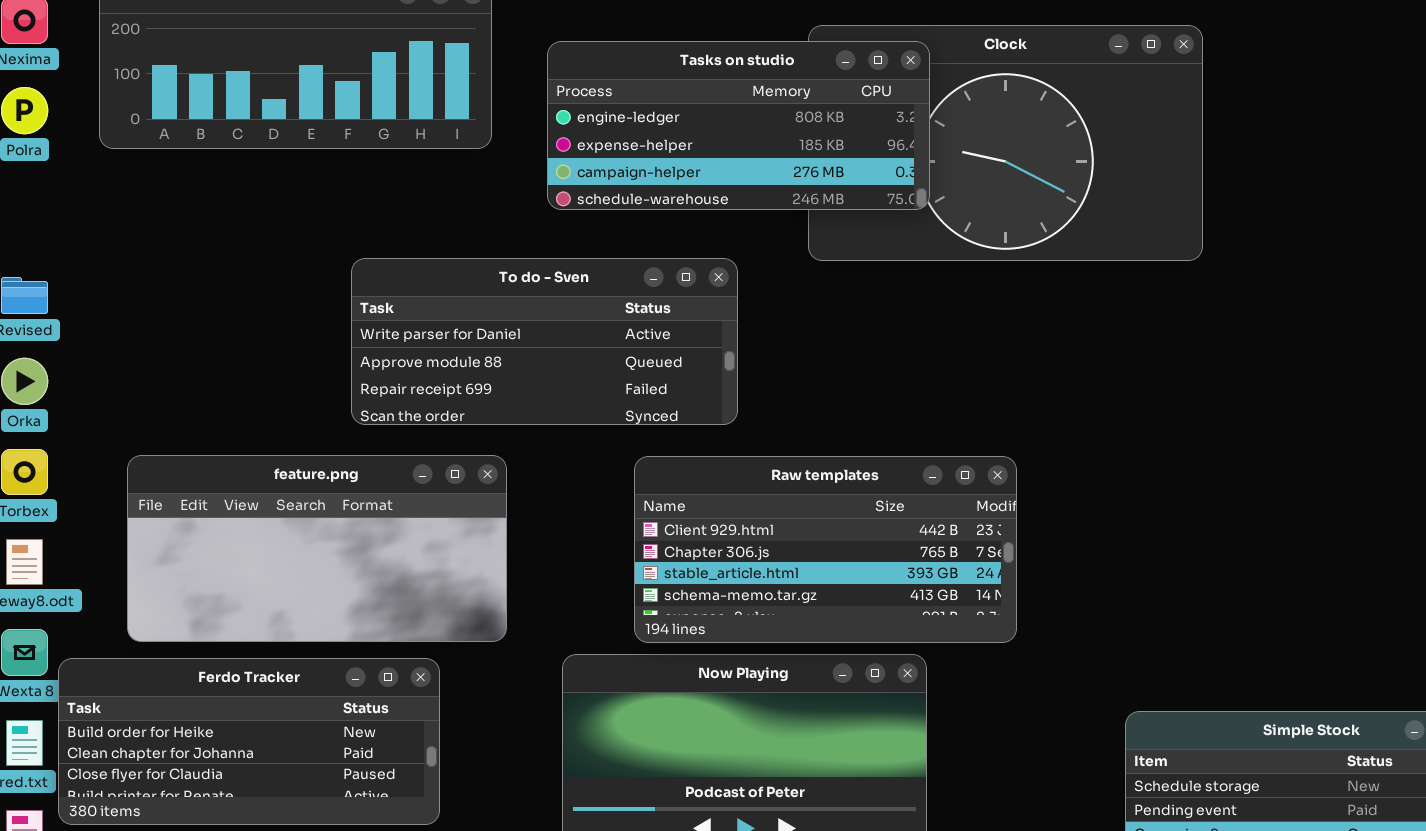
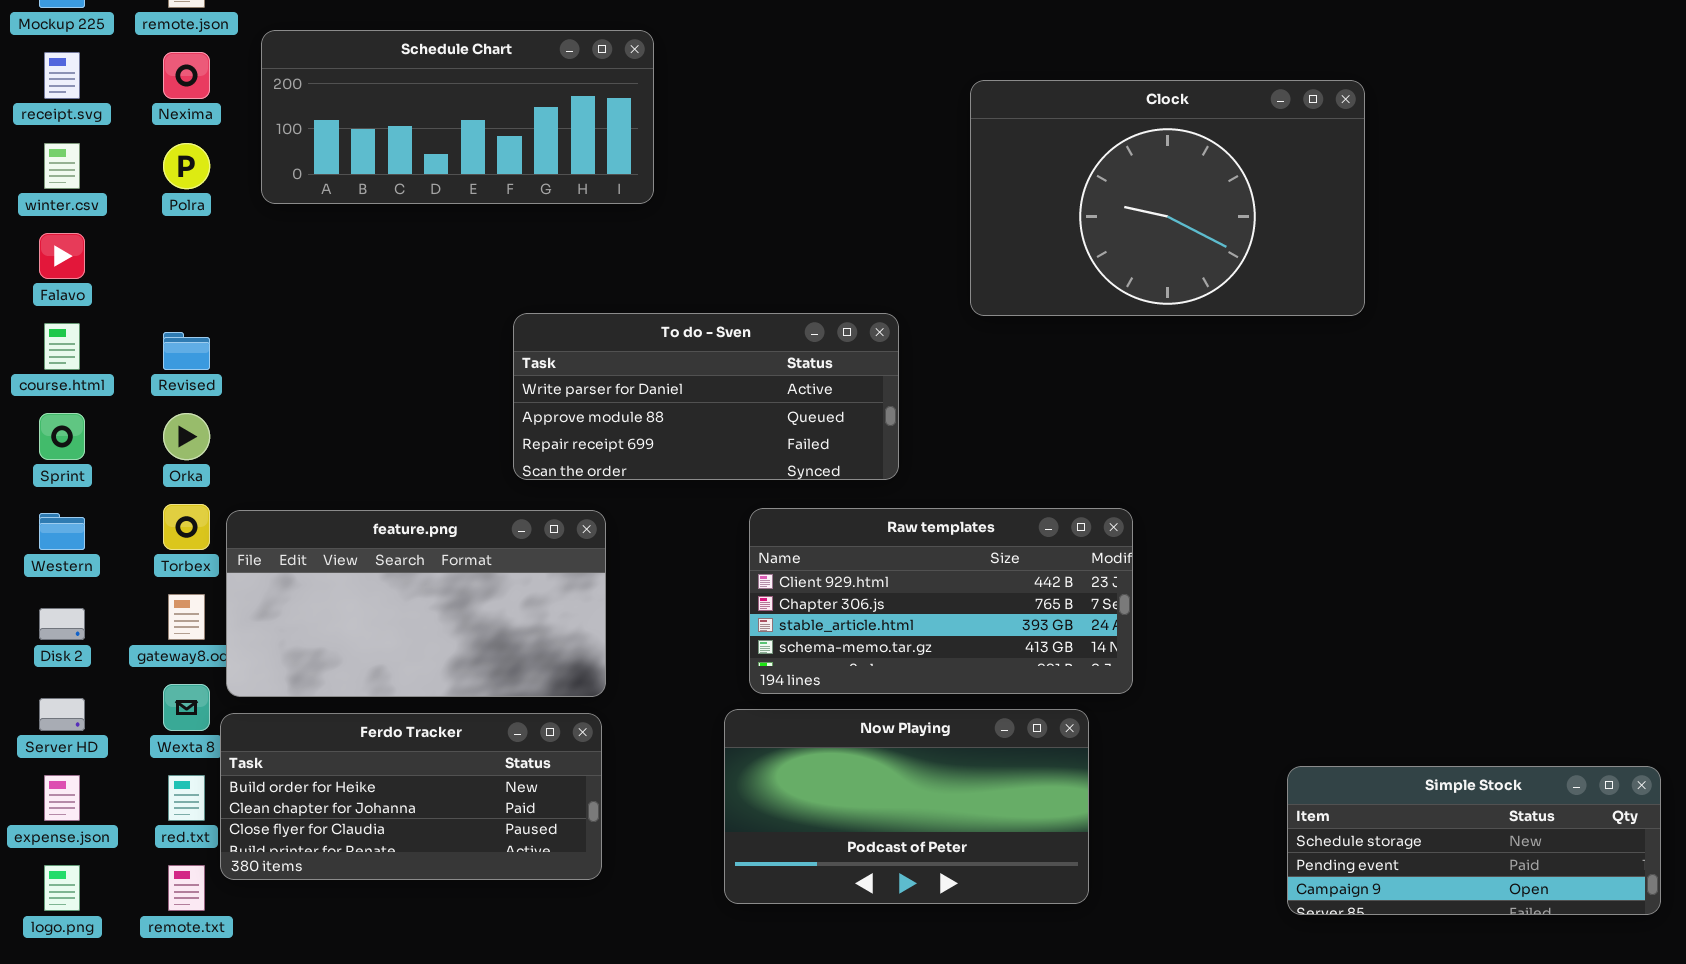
Tasks on studio: [547,41,930,210] -> none, closed
feature.png: [127,455,507,642] -> [226,510,606,697], moved
Raw templates: [634,456,1017,643] -> [749,508,1133,694], moved

